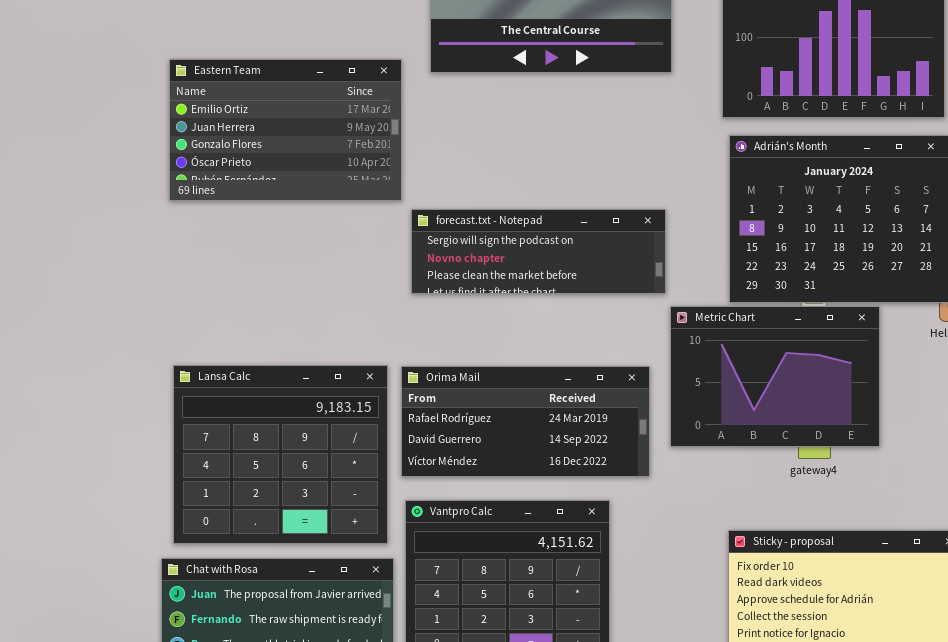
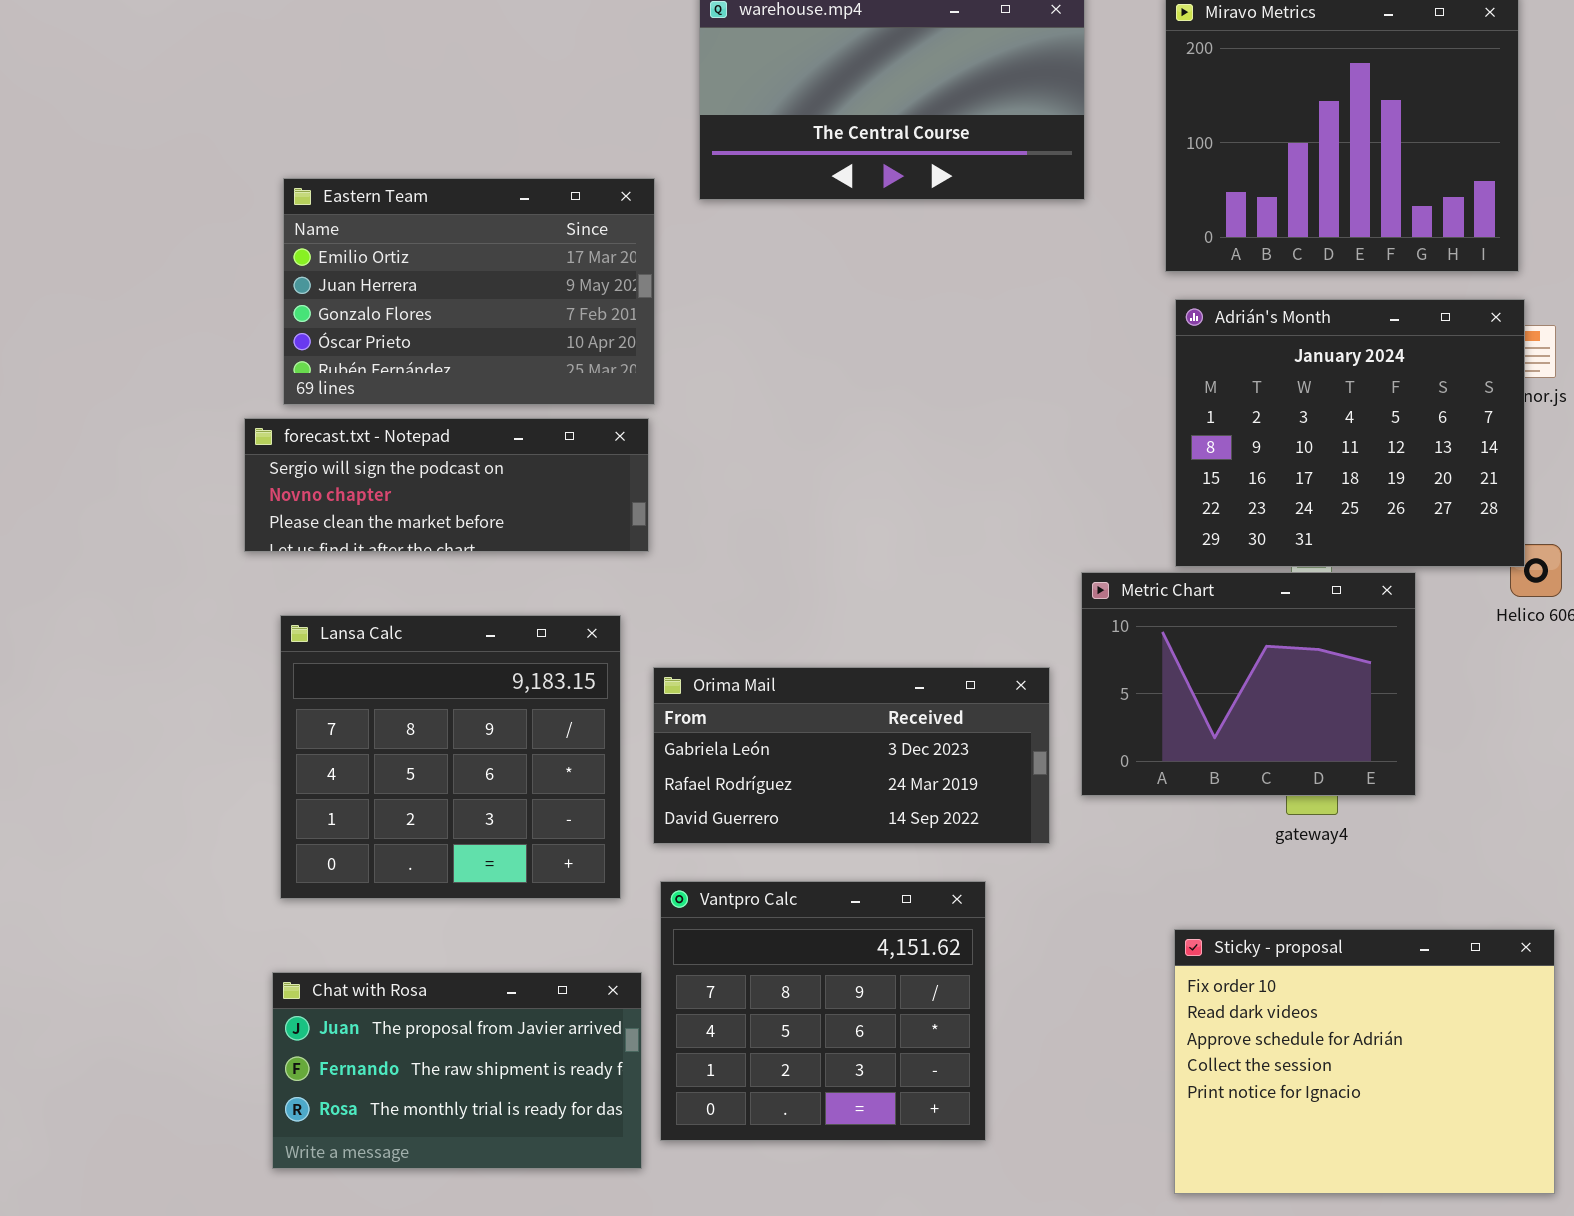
forecast.txt - Notepad: [411,209,666,294] -> [244,418,649,552], moved
Lansa Calc: [173,365,388,544] -> [280,615,621,899], moved
Orima Mail: [401,366,650,477] -> [653,667,1050,844], scrolled up 1 row

